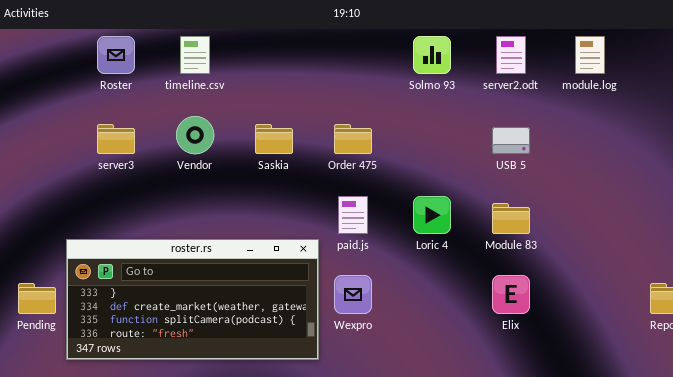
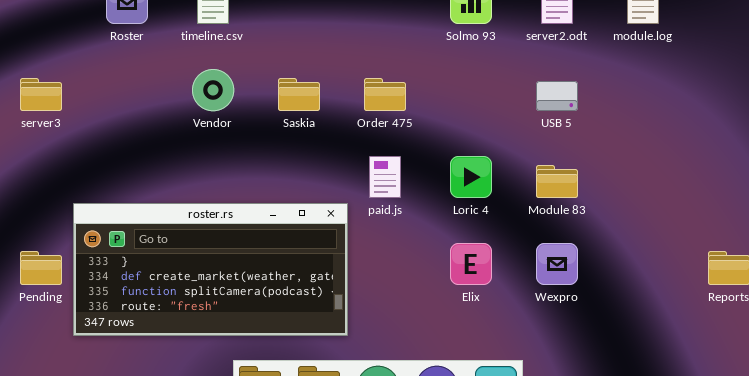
server3: [97,124,135,154] -> [20,78,62,111], moved
Wexpro: [334,275,372,314] -> [536,243,578,285], moved
Elix: [492,275,530,314] -> [450,243,492,285], moved

